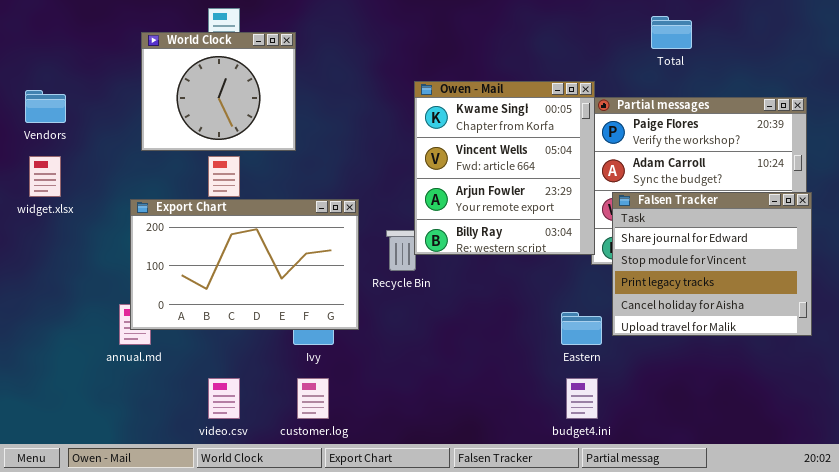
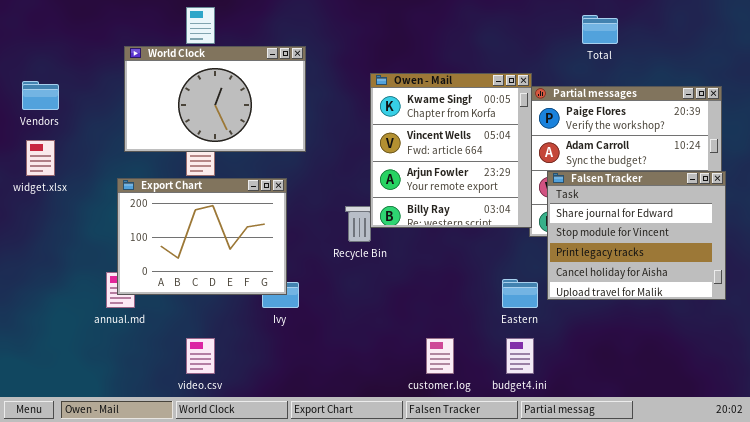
World Clock: [141,32,296,151] -> [124,46,306,152], moved, resized
Export Chart: [130,199,359,330] -> [117,178,287,295], resized
customer.log: [297,378,329,419] -> [426,338,454,374], moved

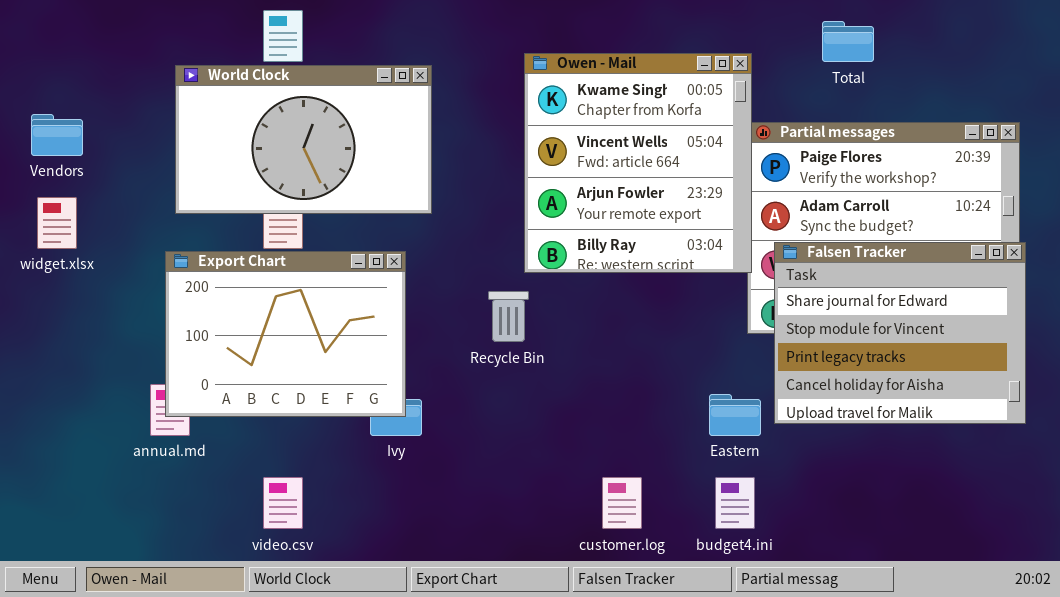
Owen - Mail: [370,73,532,228] -> [524,53,752,273], moved

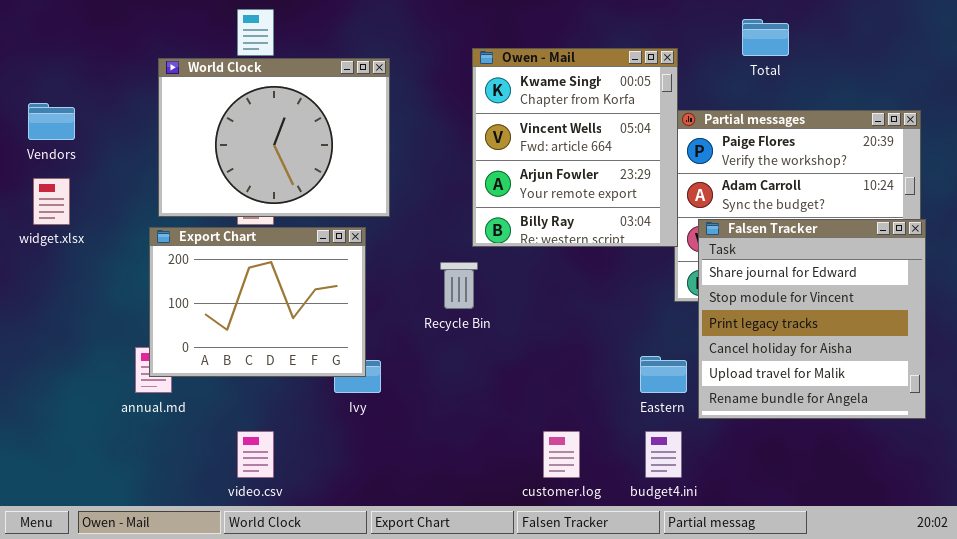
World Clock: [175,65,432,214] -> [158,58,390,217], resized
Falsen Tracker: [774,242,1026,424] -> [698,219,926,419], resized

